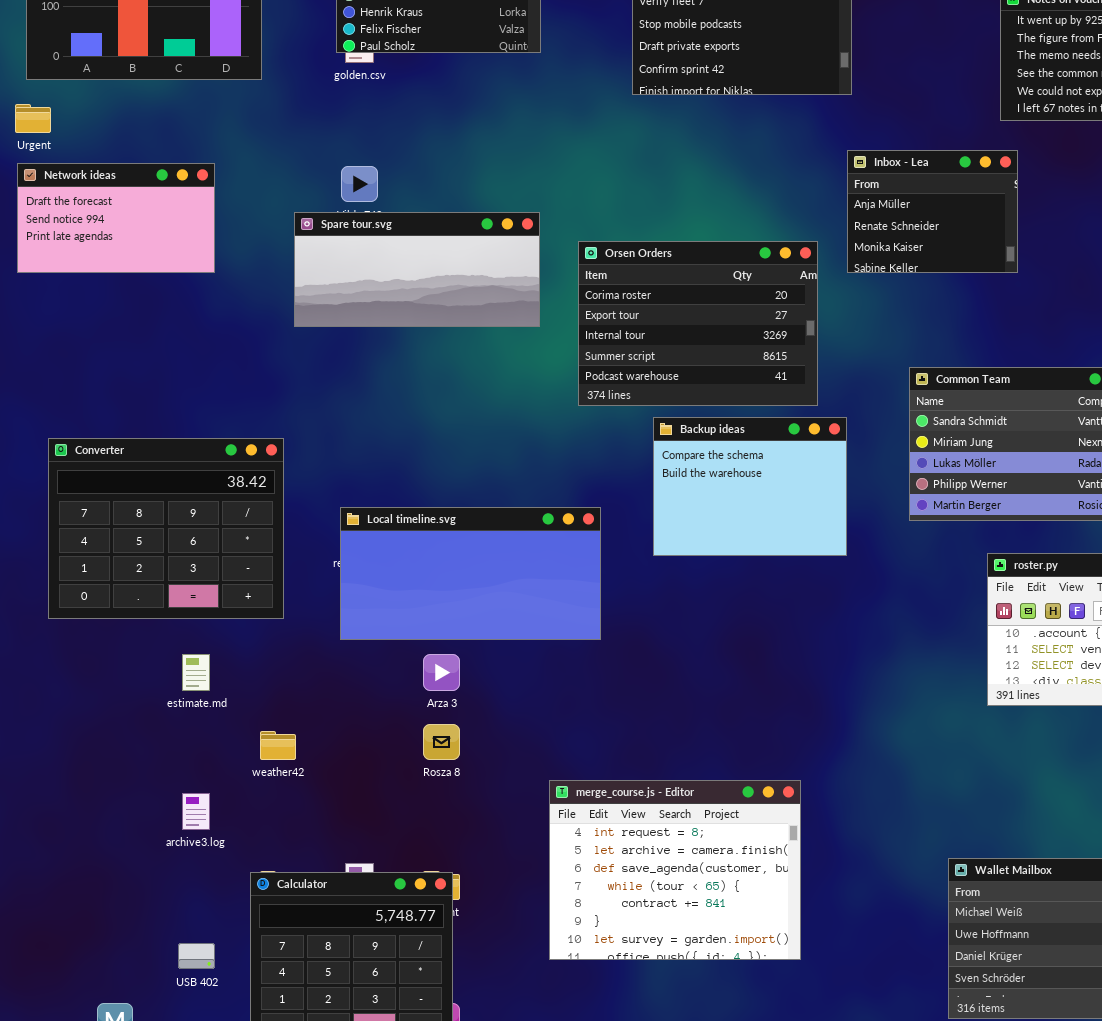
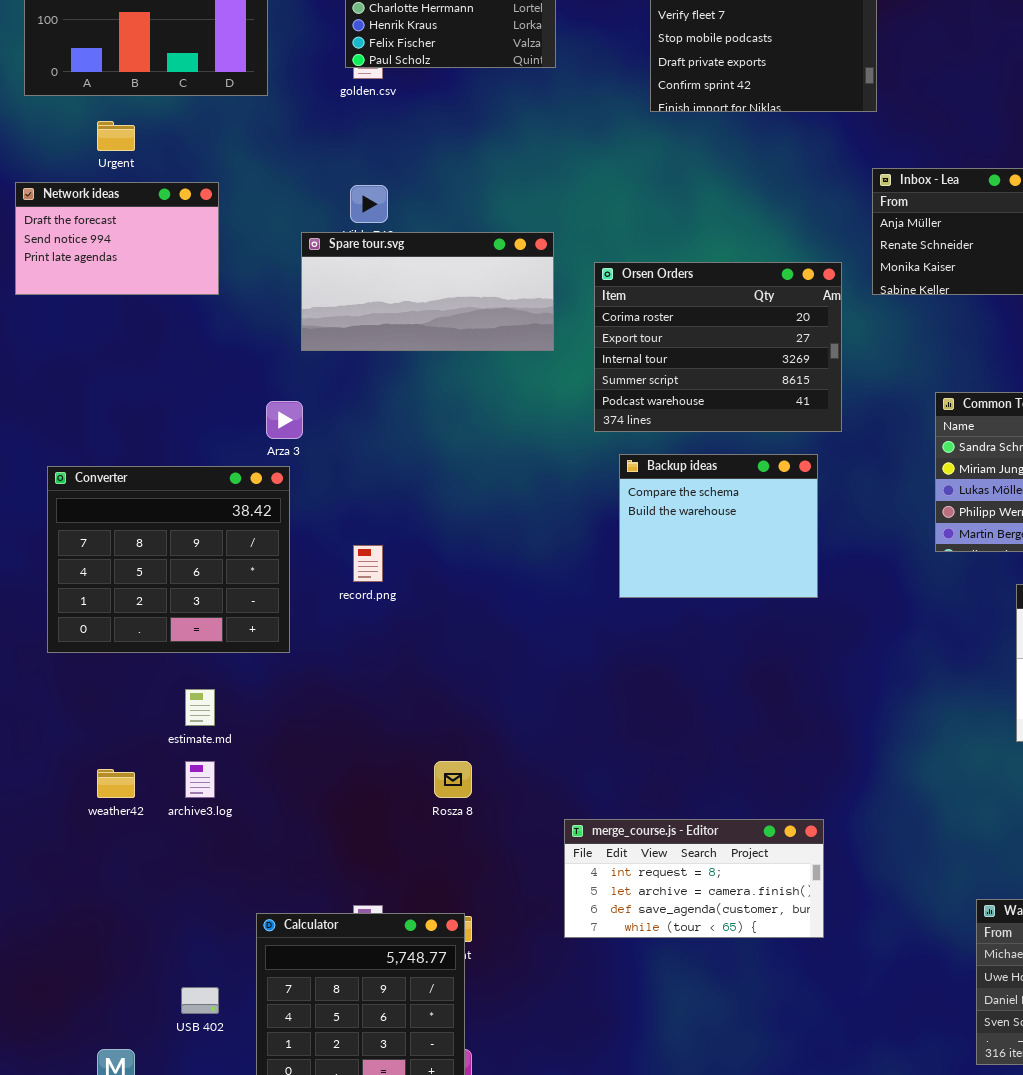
Urgent: [15,104,51,133] -> [97,121,135,151], moved
Backup ideas: [653,417,847,556] -> [619,454,818,598], moved
Local timeline.svg: [340,507,601,640] -> none, closed
Arza 3: [423,654,460,691] -> [266,401,303,439], moved
weather42: [260,731,296,760] -> [97,769,135,798], moved
merge_course.js - Editor: [549,780,801,960] -> [564,819,824,938], resized
archive3.log: [182,793,210,830] -> [185,761,215,798], moved

